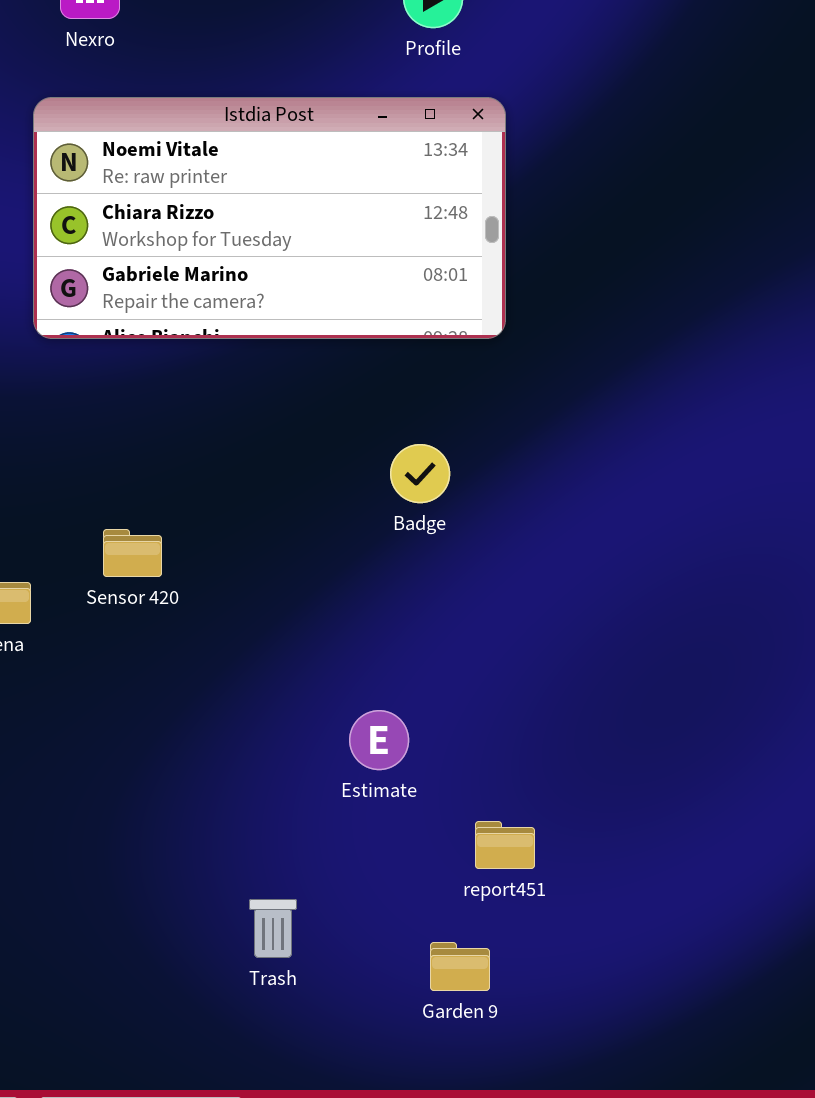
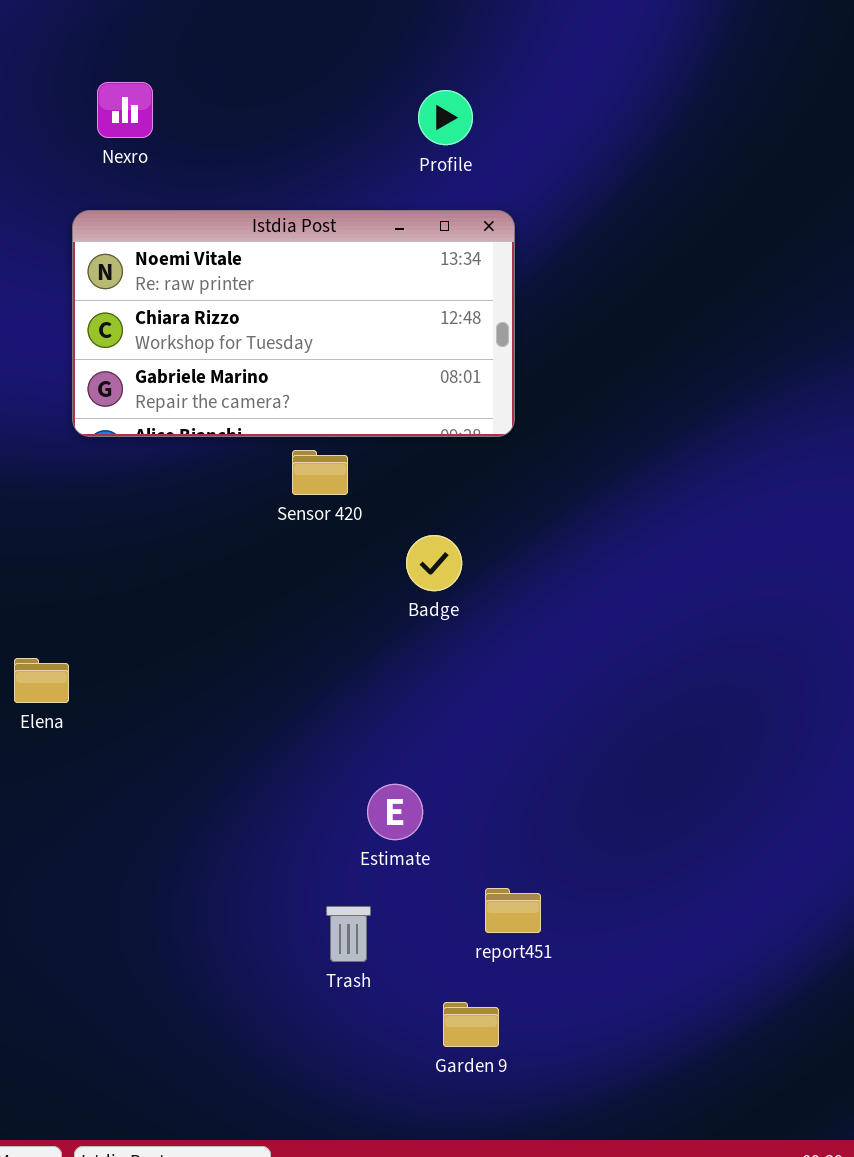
Sensor 420: [103,529,162,577] -> [292,450,348,495], moved
Trash: [249,899,297,958] -> [326,906,371,962], moved

